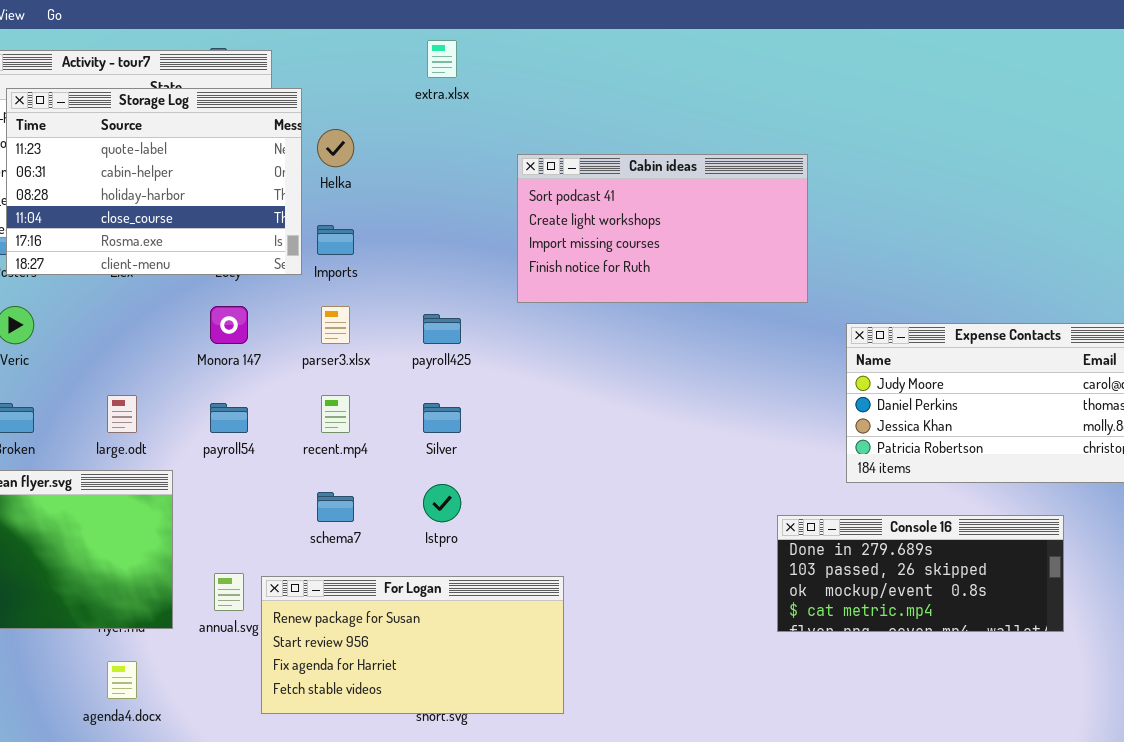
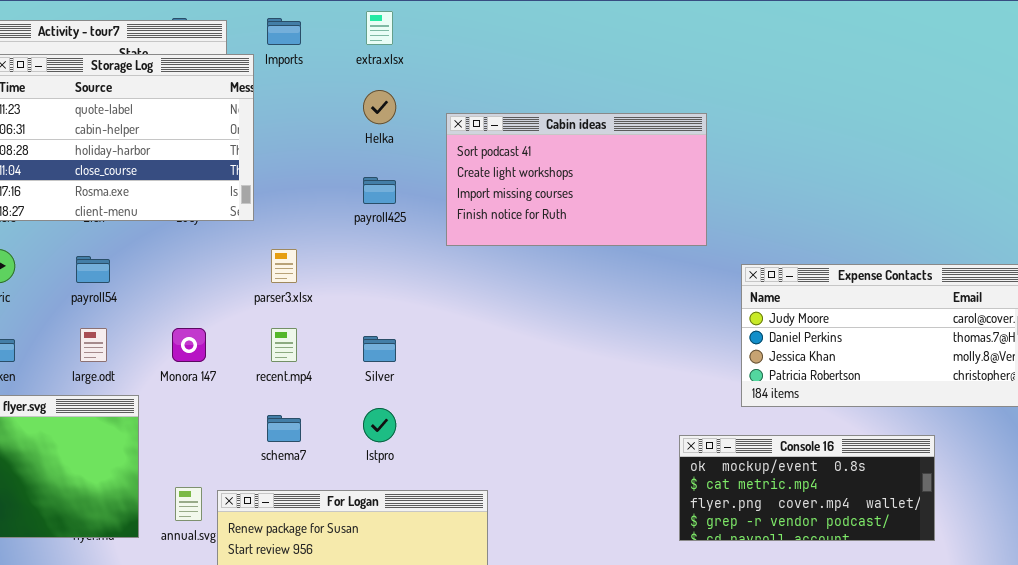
Helka: [317,129,354,167] -> [363,90,396,124], moved
Imports: [317,225,354,255] -> [267,18,301,45], moved
Monora 147: [210,306,248,344] -> [172,328,206,362], moved
payroll425: [423,314,461,344] -> [363,177,396,204], moved
payroll54: [210,403,248,433] -> [76,256,110,283], moved
Console 16: [777,515,1064,632] -> [679,435,935,541], scrolled down 2 rows

